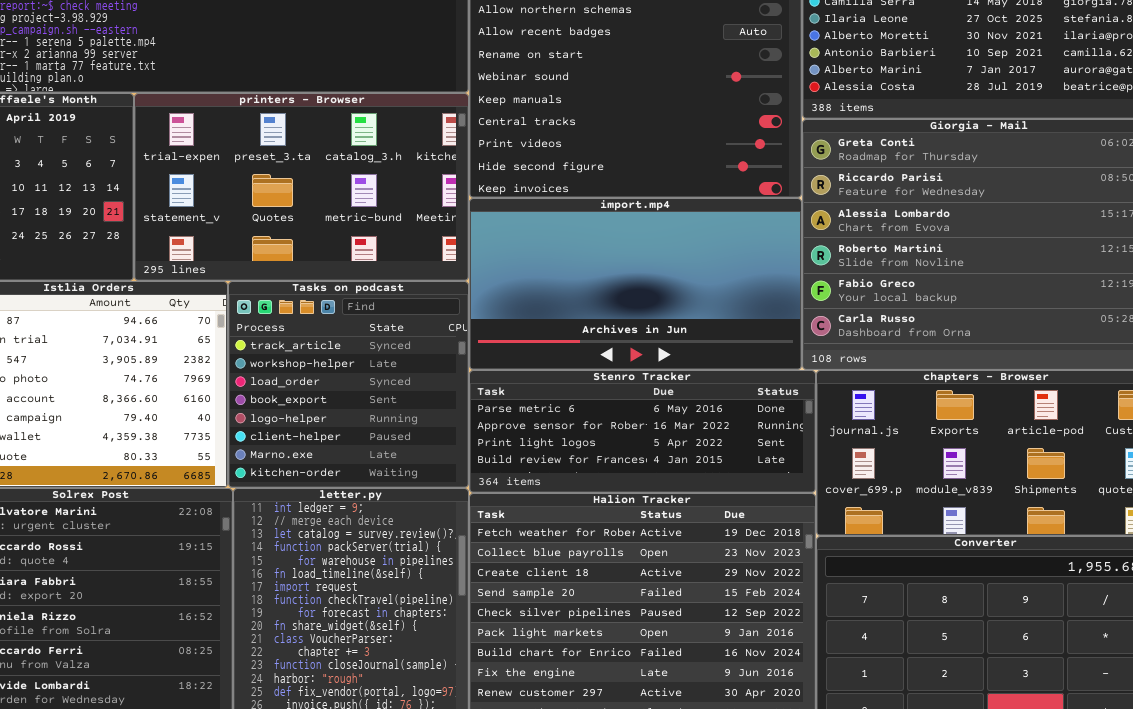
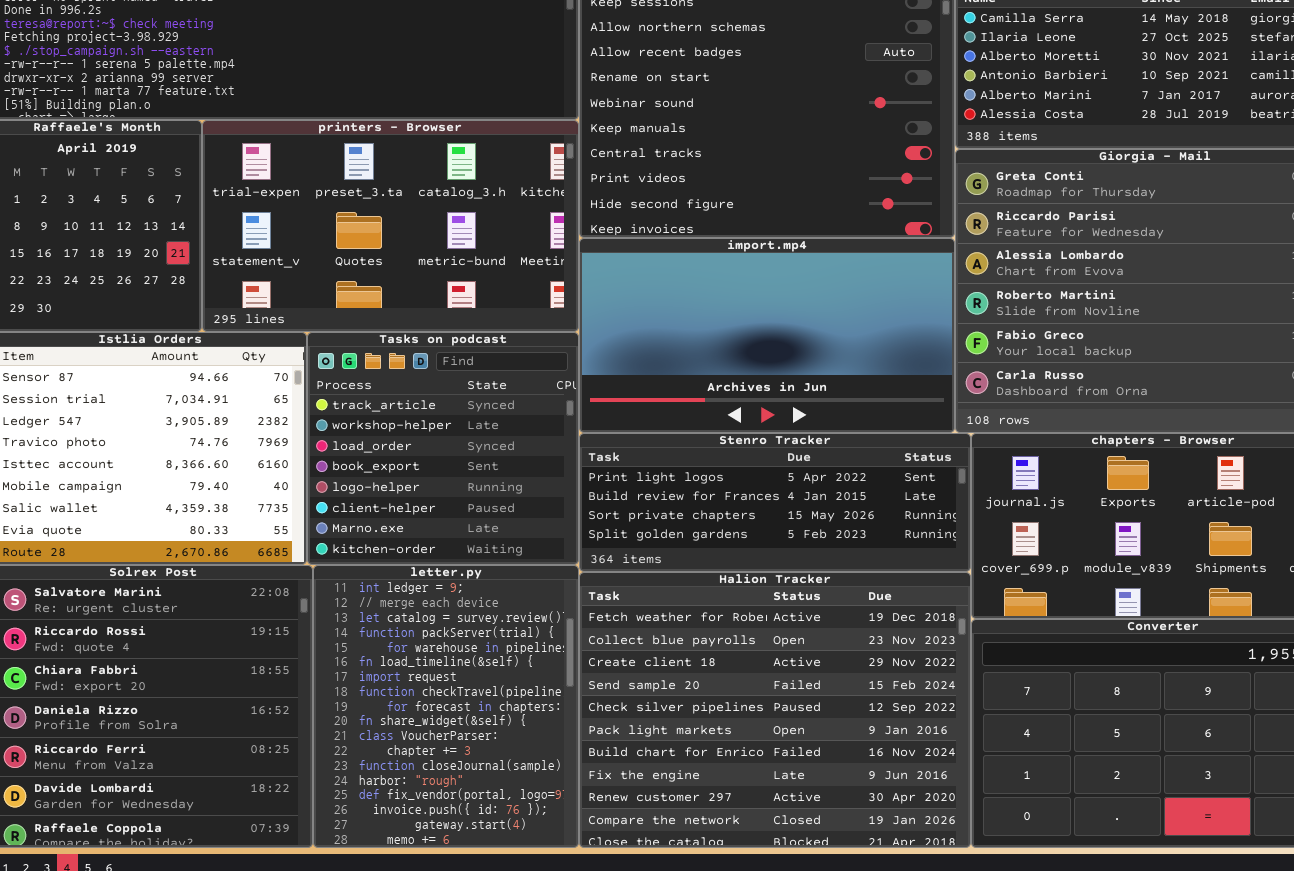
Stenro Tracker: [469,370,816,493] -> [579,433,971,572], scrolled down 2 rows

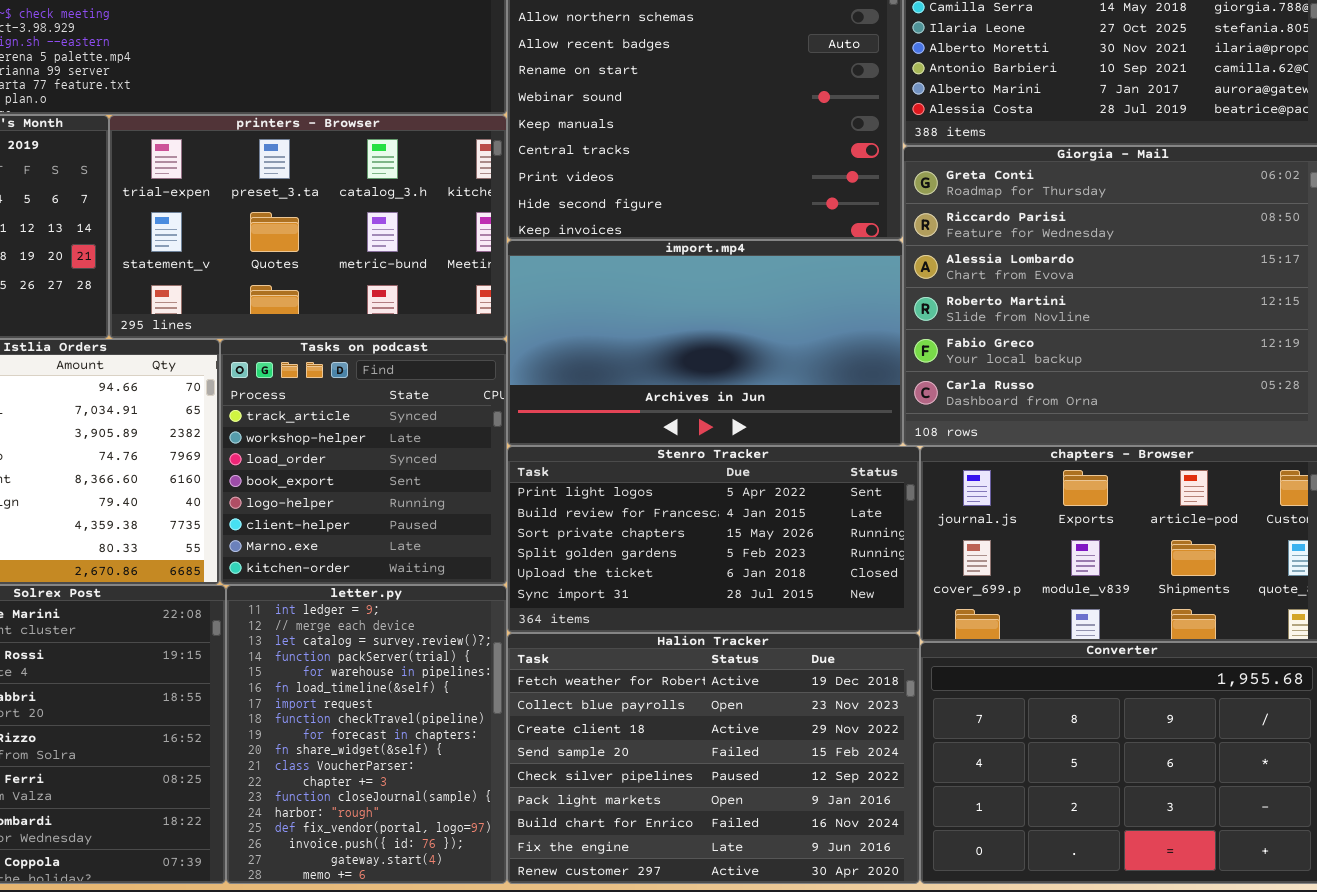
Stenro Tracker: [579,433,971,572] -> [507,446,920,633], resized
Halion Tracker: [579,572,971,848] -> [507,633,920,884], resized

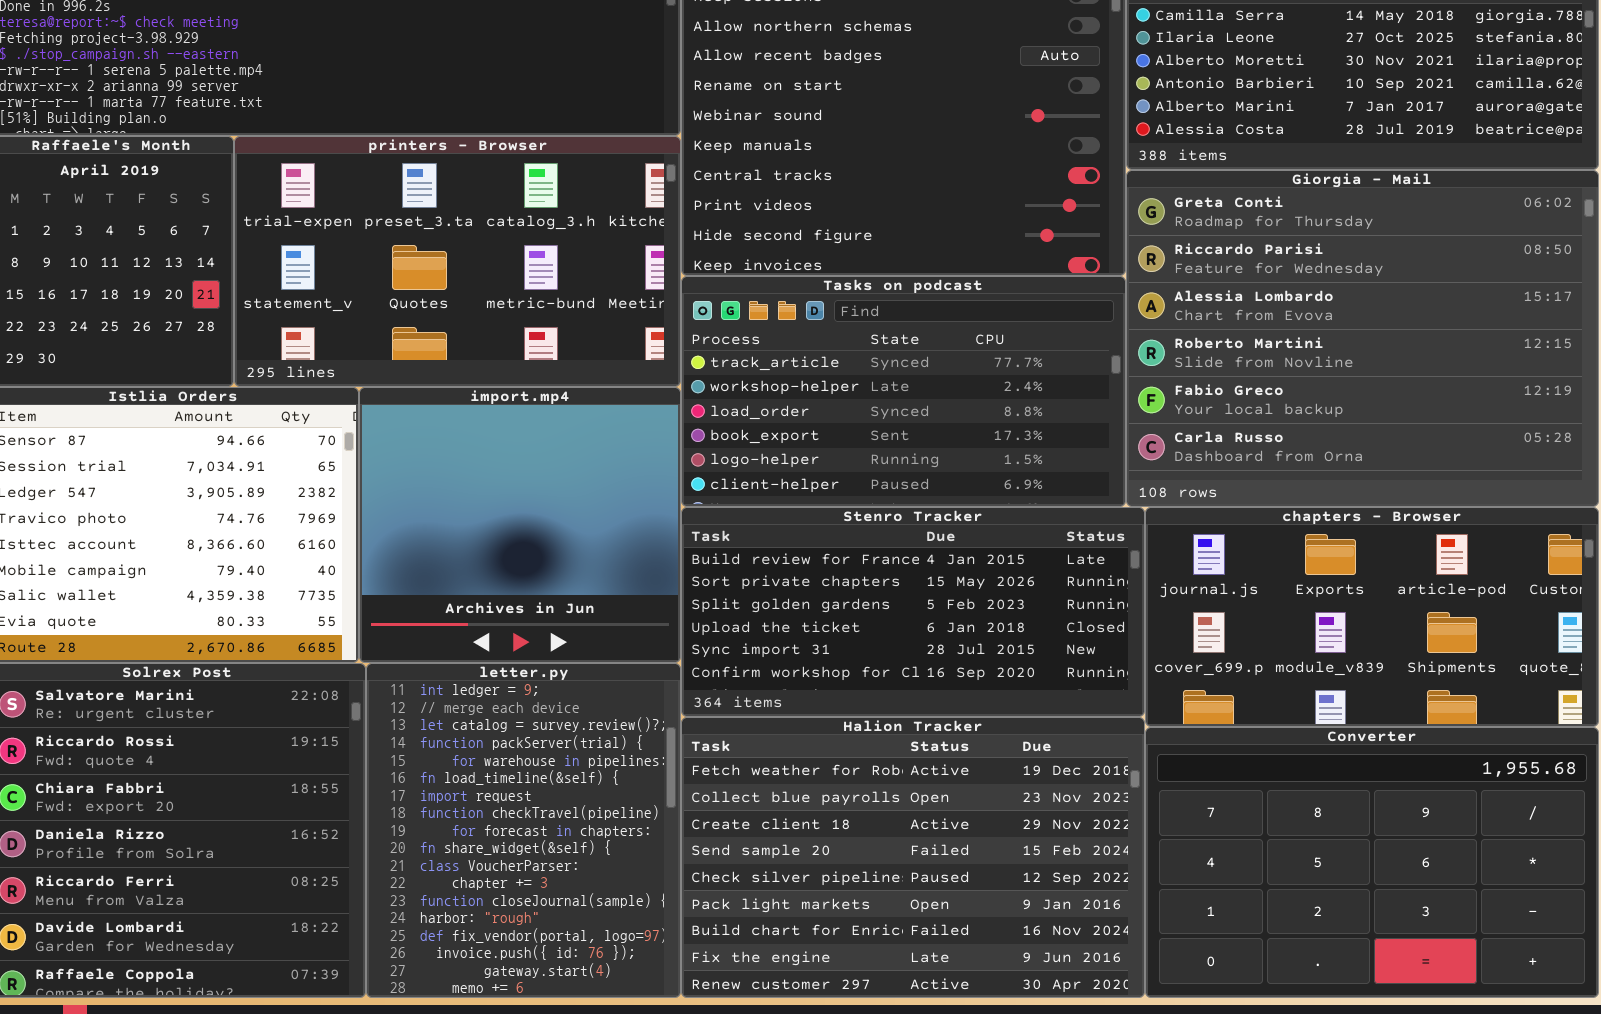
import.mp4: [507,240,903,446] -> [359,387,681,663], moved, resized
Tasks on podcast: [220,339,507,585] -> [681,276,1126,507], moved, resized
Stenro Tracker: [507,446,920,633] -> [681,507,1145,717], scrolled down 1 row

